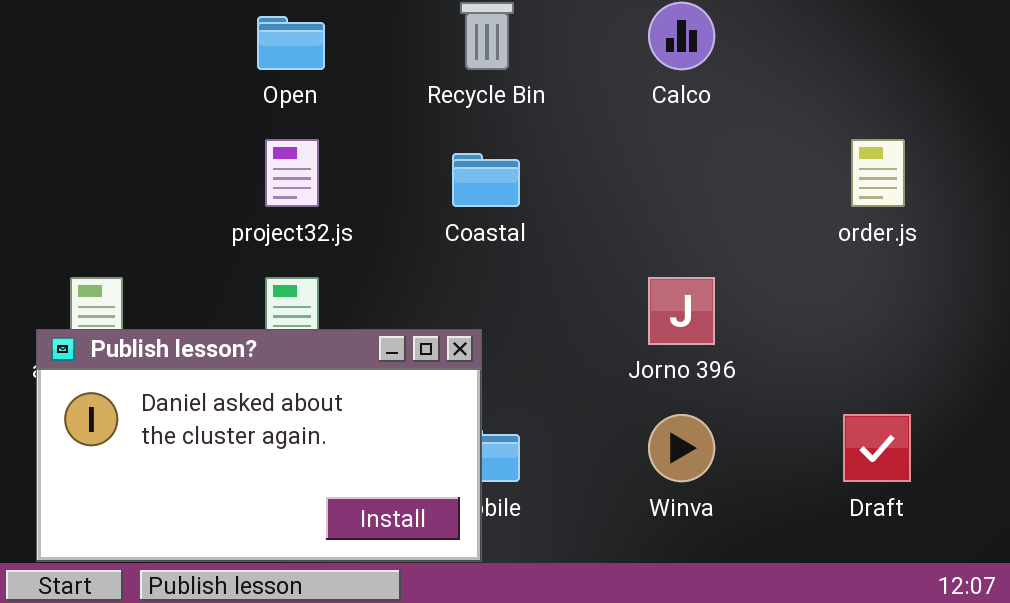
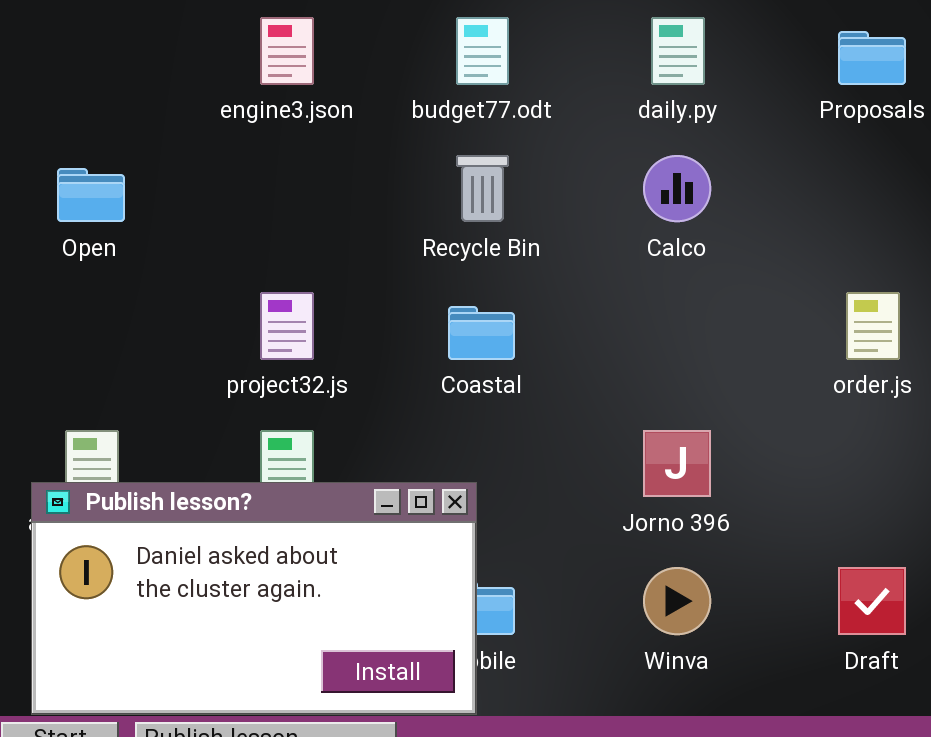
Open: [257,16,325,70] -> [57,168,125,222], moved

